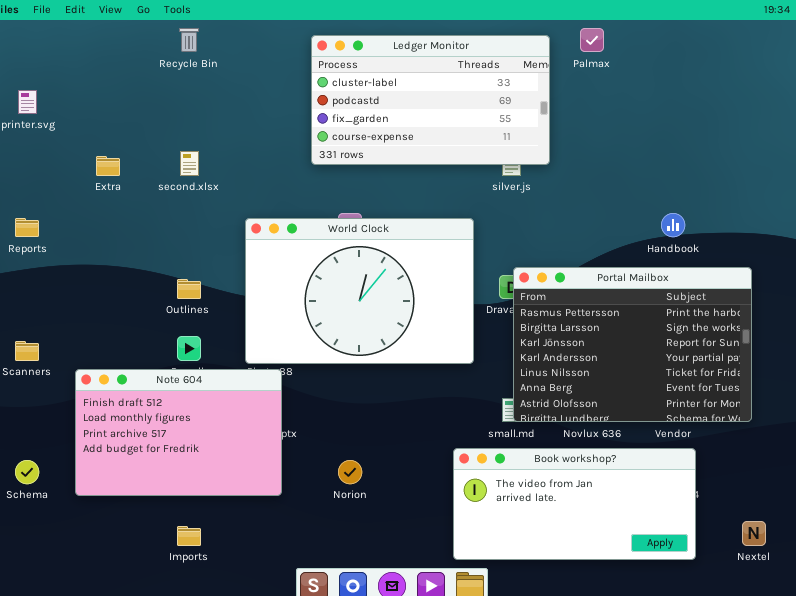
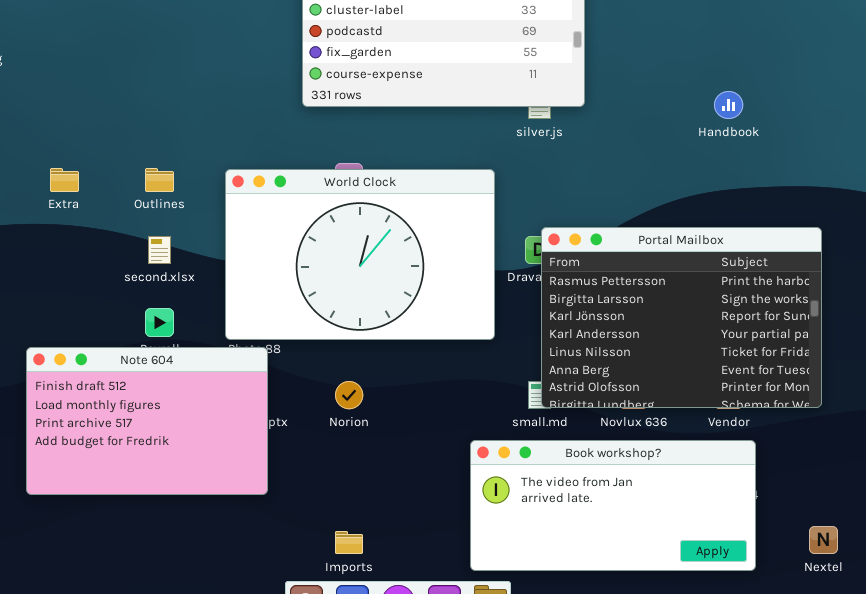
second.xlsx: [180,151,199,176] -> [148,236,171,264], moved
Extra: [96,156,120,176] -> [50,168,79,192], moved
Handbook: [661,213,685,237] -> [714,91,743,119], moved
Outlines: [177,279,201,299] -> [145,168,174,192], moved
Norion: [338,460,362,484] -> [335,381,363,409], moved
Imports: [177,526,201,546] -> [335,531,363,554], moved

